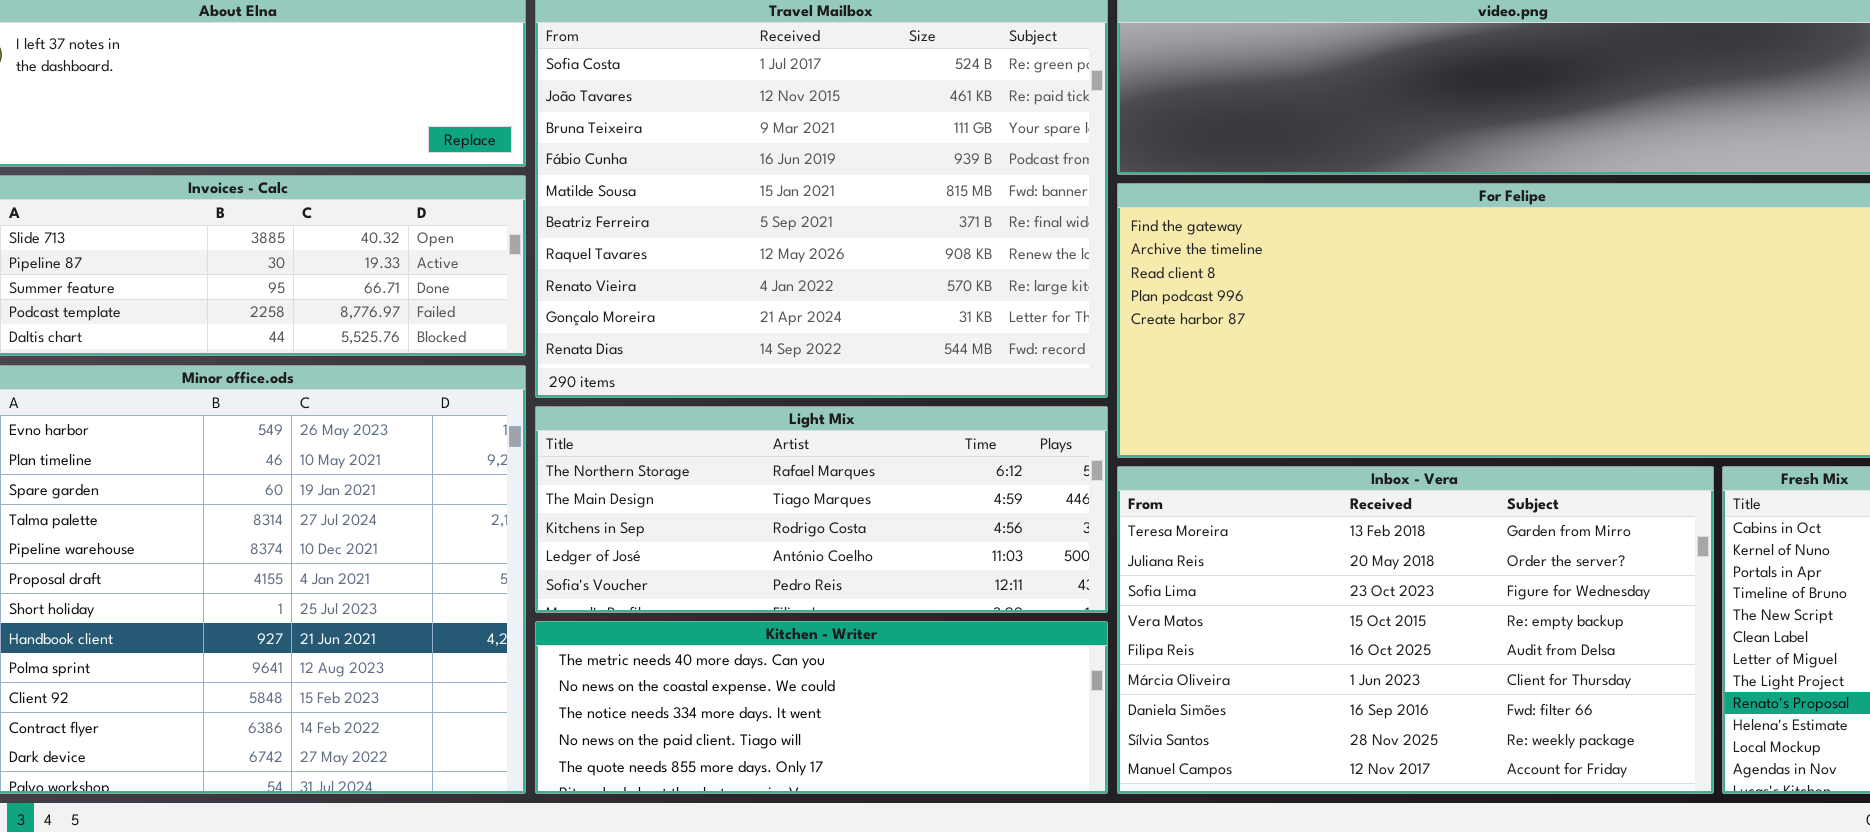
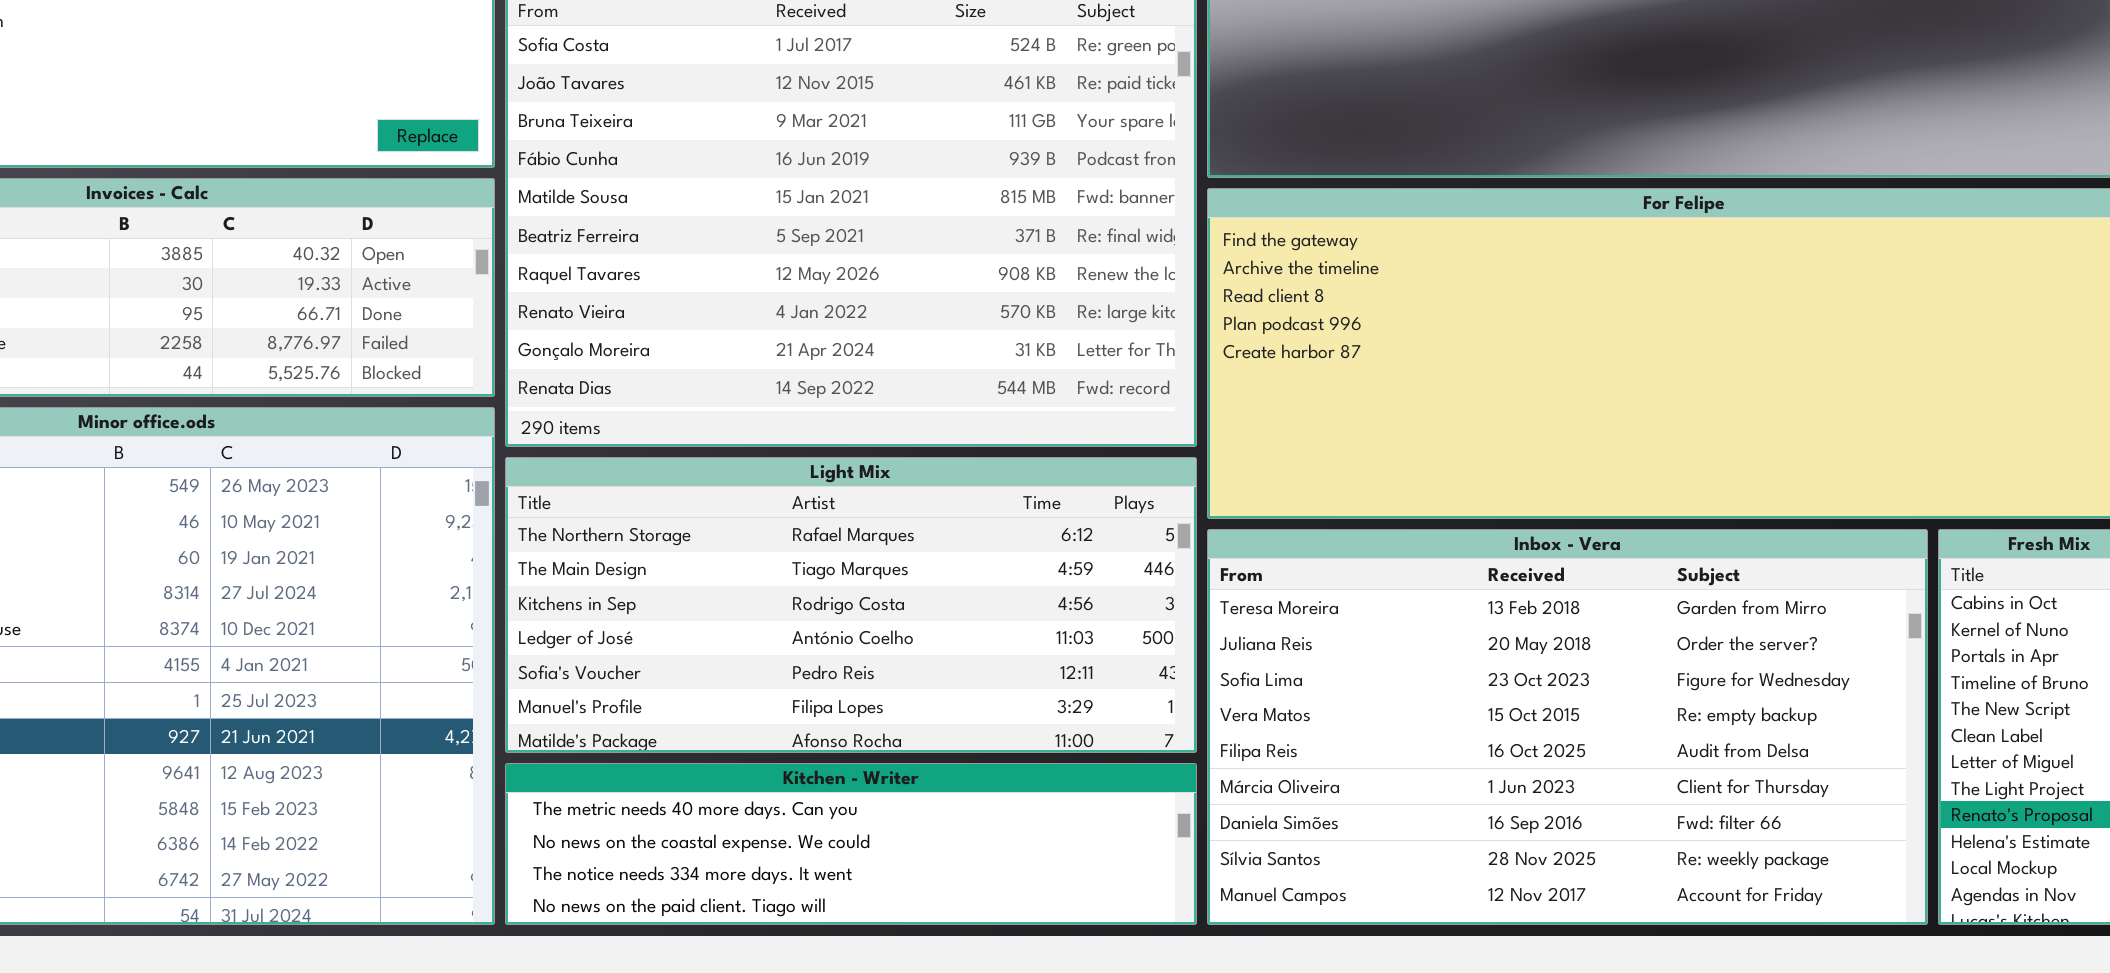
Light Mix: [535,406,1108,613] -> [505,457,1197,753], resized
Kitchen - Writer: [535,621,1108,794] -> [505,763,1197,925], resized

